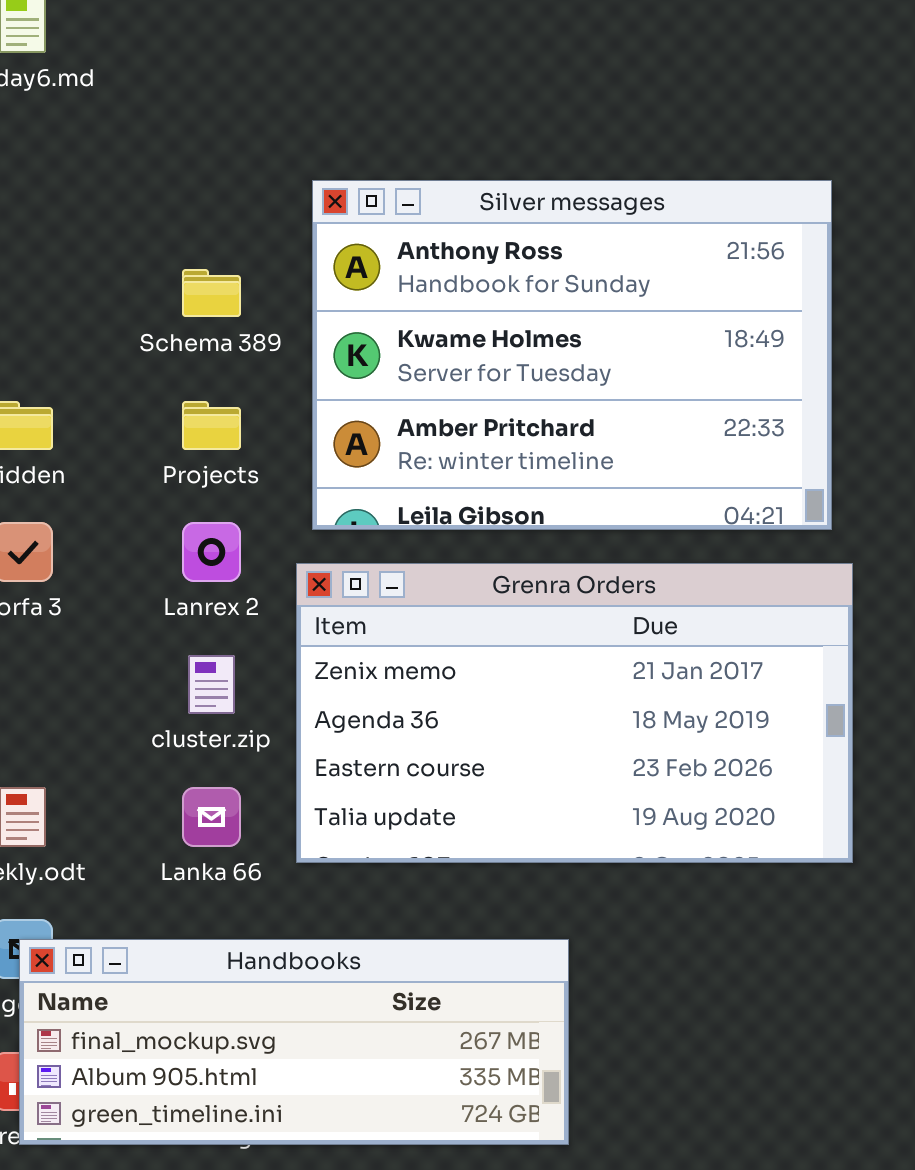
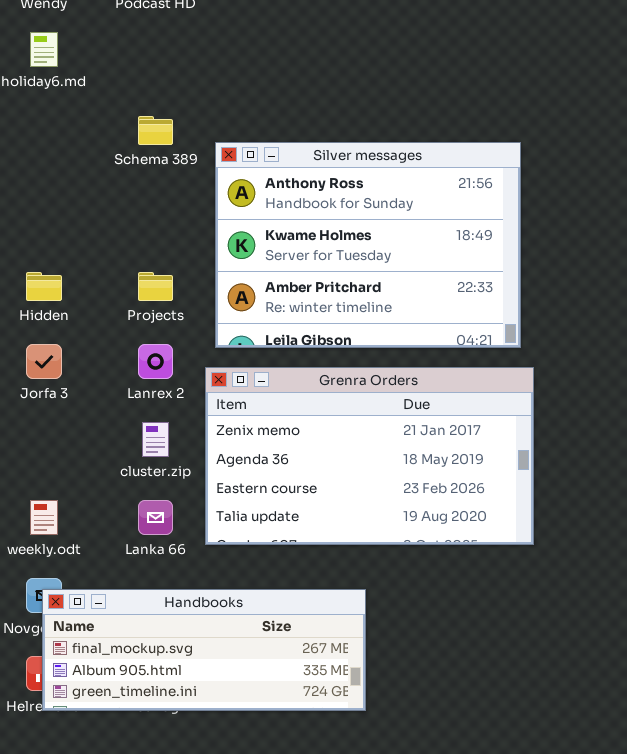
Schema 389: [182,269,241,317] -> [138,116,173,145], moved

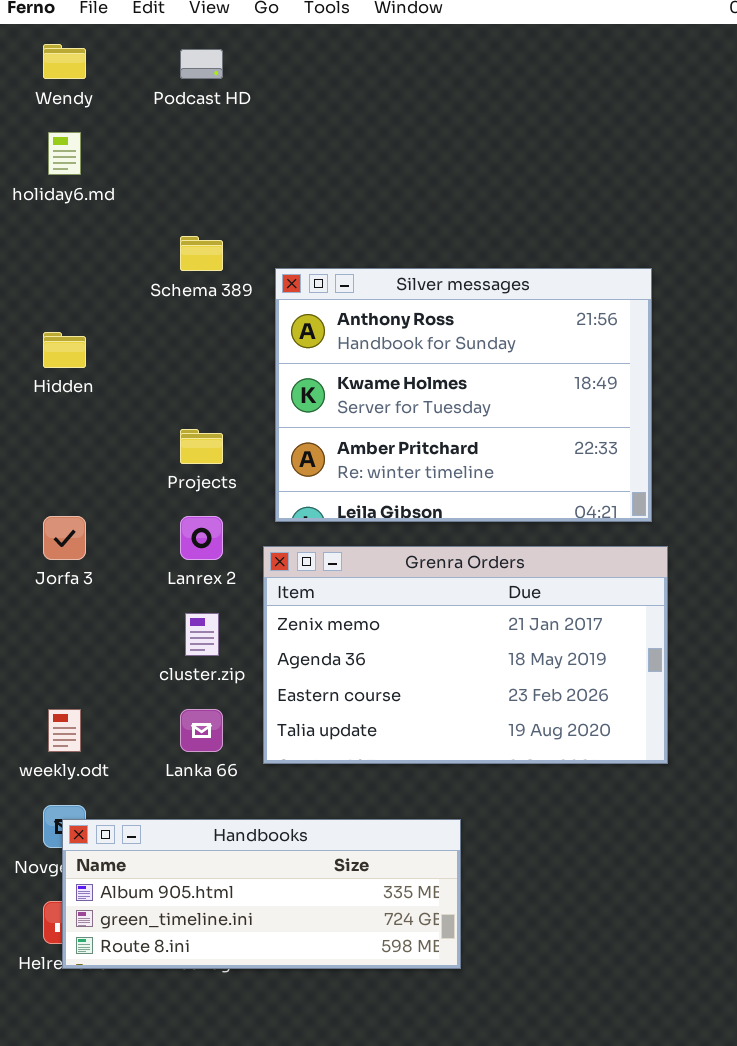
Hidden: [26,272,62,301] -> [43,332,86,368], moved
Handbooks: [42,589,366,711] -> [62,819,461,969], scrolled down 1 row

